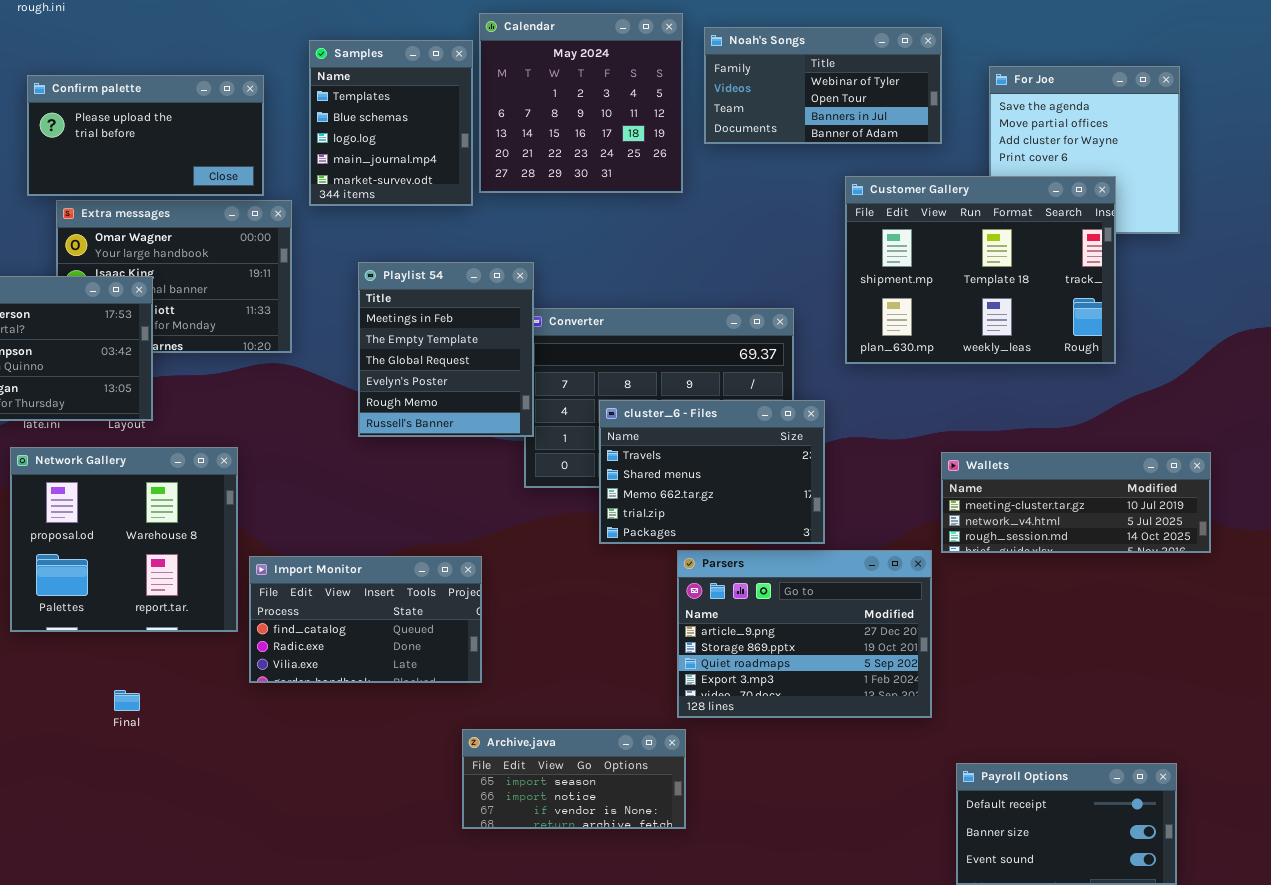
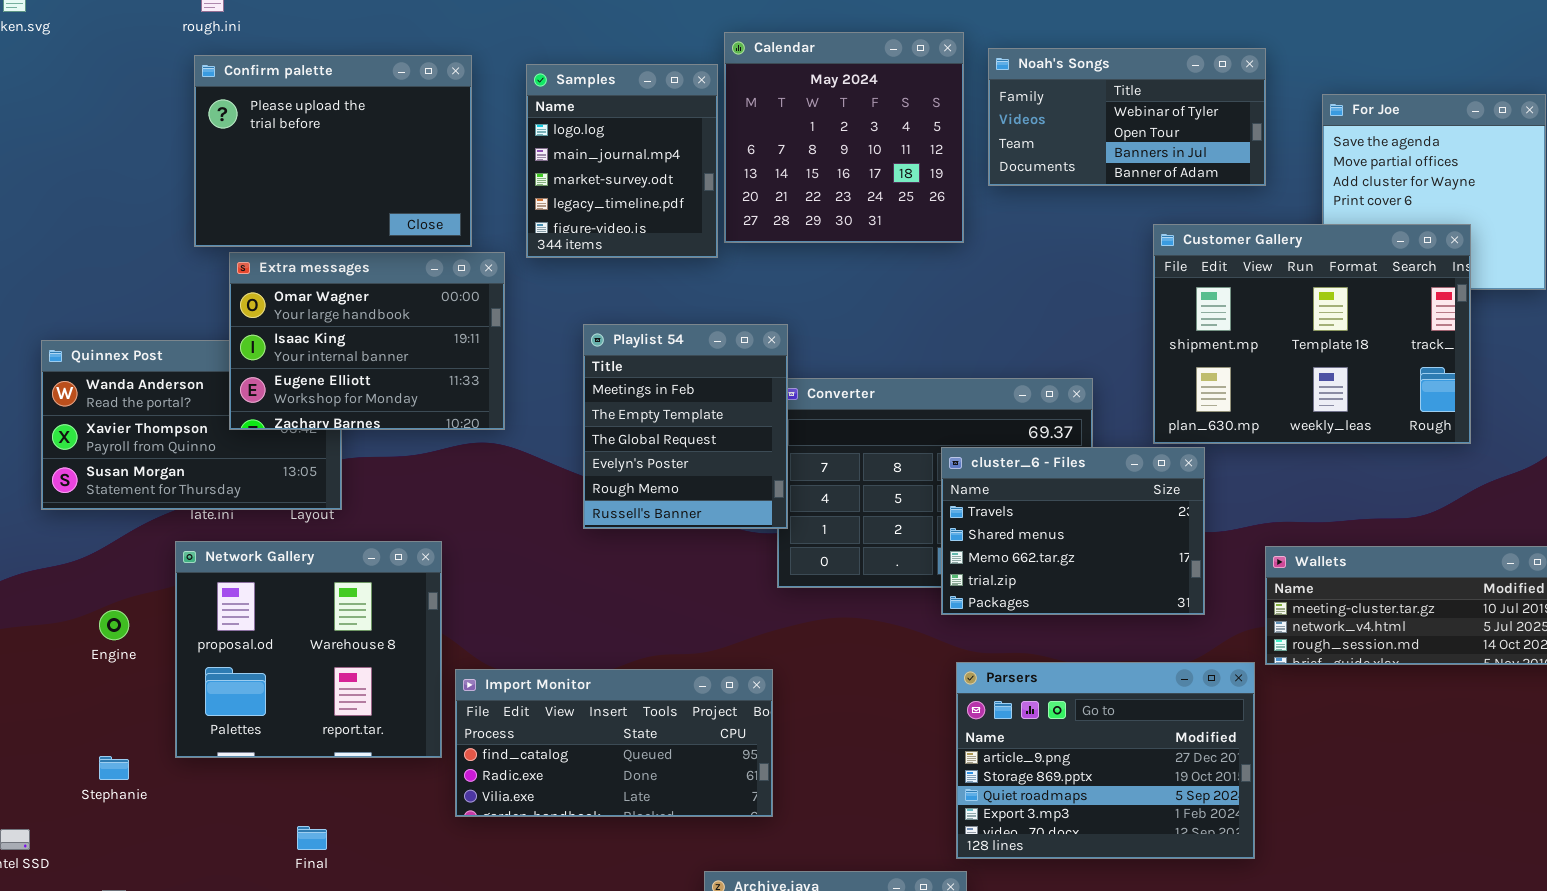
Samples: [309,40,473,206] -> [526,64,718,258], scrolled down 2 rows
Confirm palette: [27,75,264,196] -> [194,55,472,247], resized
Extra messages: [56,200,292,353] -> [229,252,505,430], raised
cluster_6 - Files: [599,400,825,544] -> [941,447,1205,615], moved
Import Monitor: [249,556,482,683] -> [455,669,773,817], resized

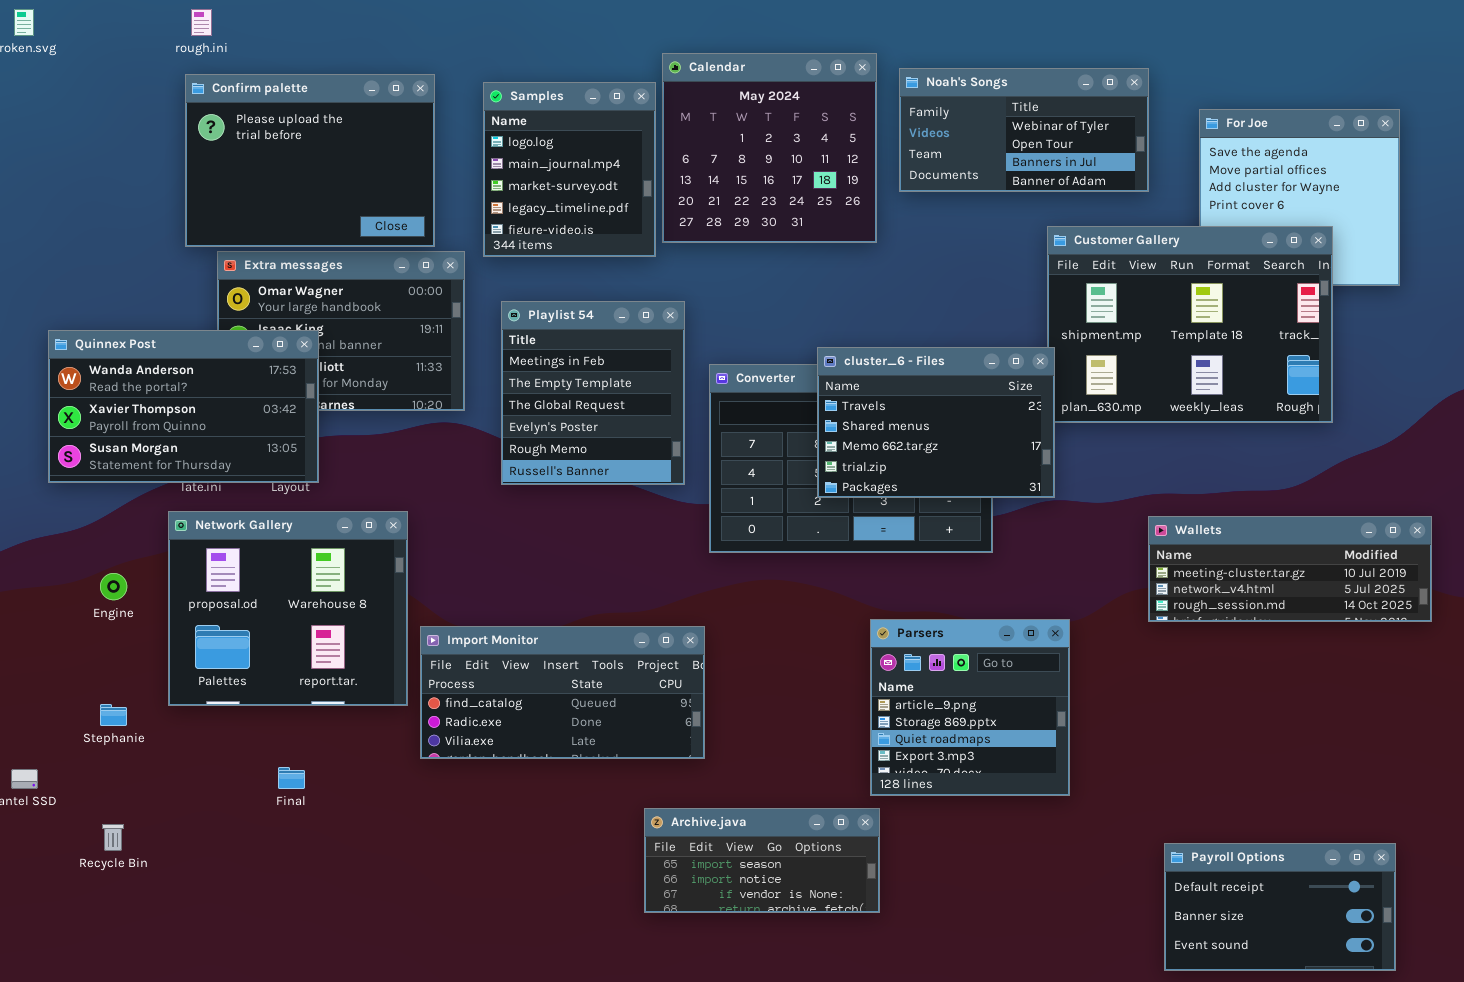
Playlist 54: [583,324,788,529] -> [501,301,685,485], moved
Quinnex Post: [41,340,342,510] -> [48,330,319,483], raised
cluster_6 - Files: [941,447,1205,615] -> [817,347,1055,498], moved
Parsers: [956,662,1255,859] -> [870,619,1070,796], resized

